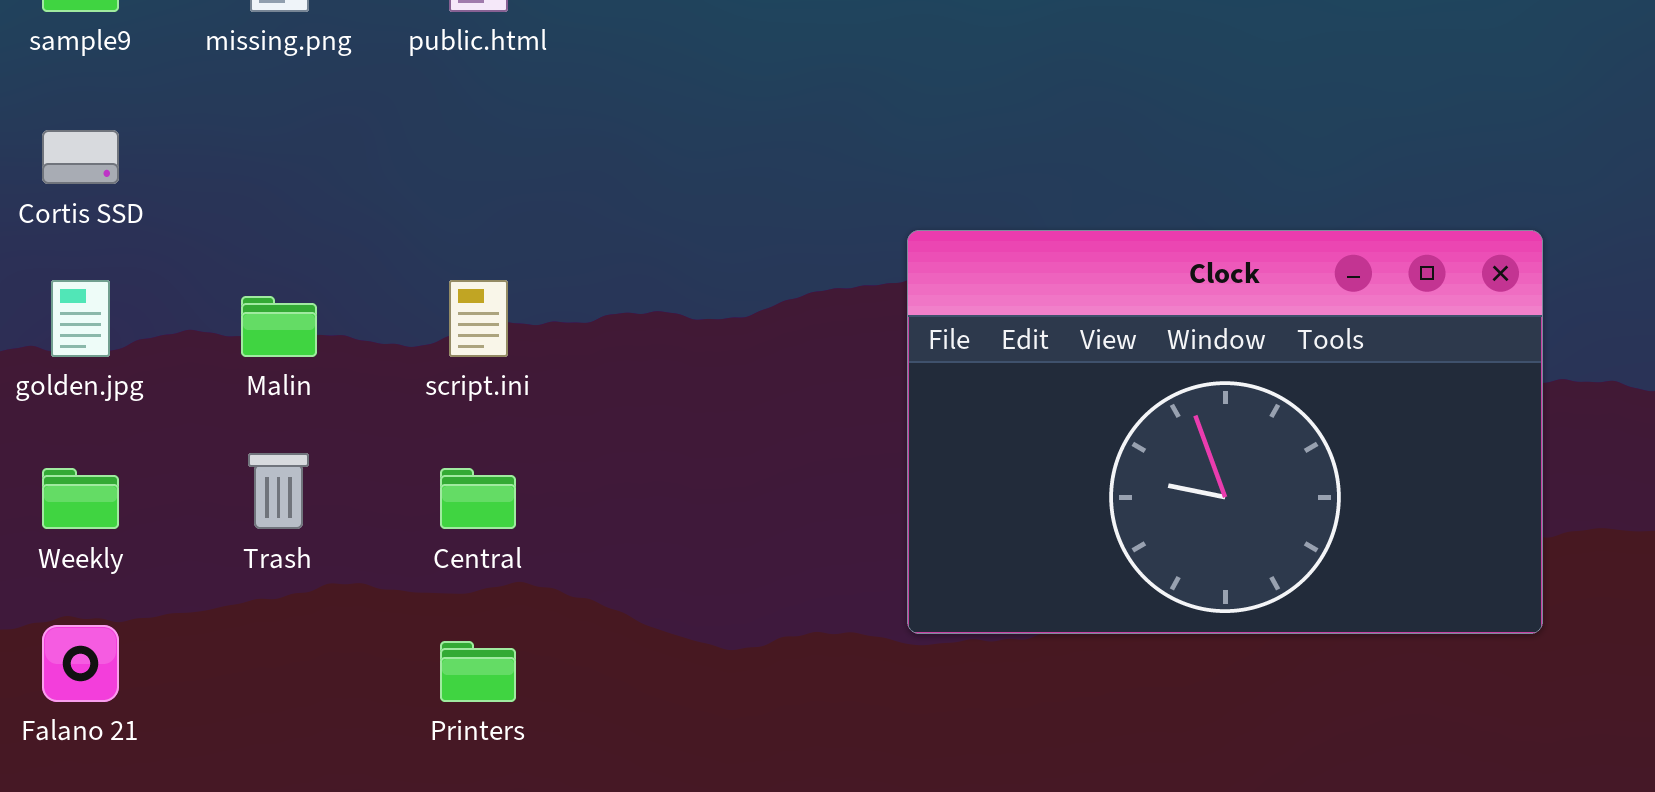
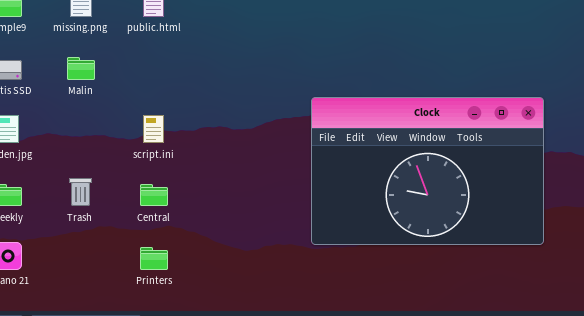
Malin: [241,296,317,357] -> [67,57,95,80], moved

